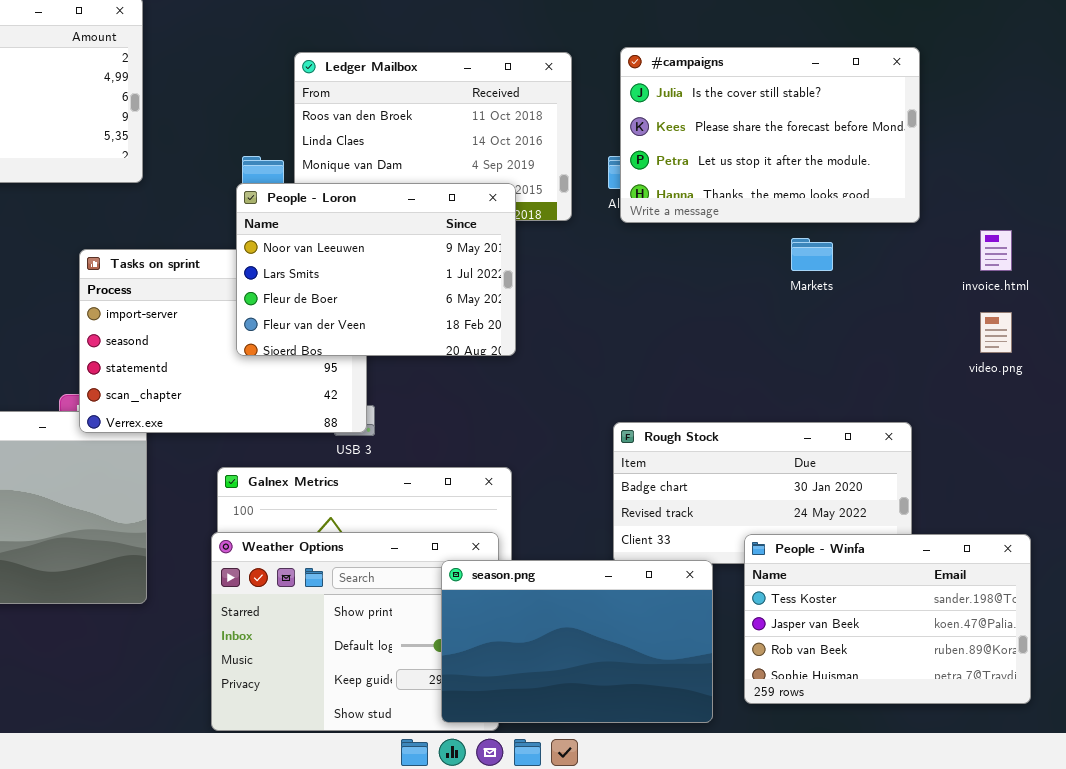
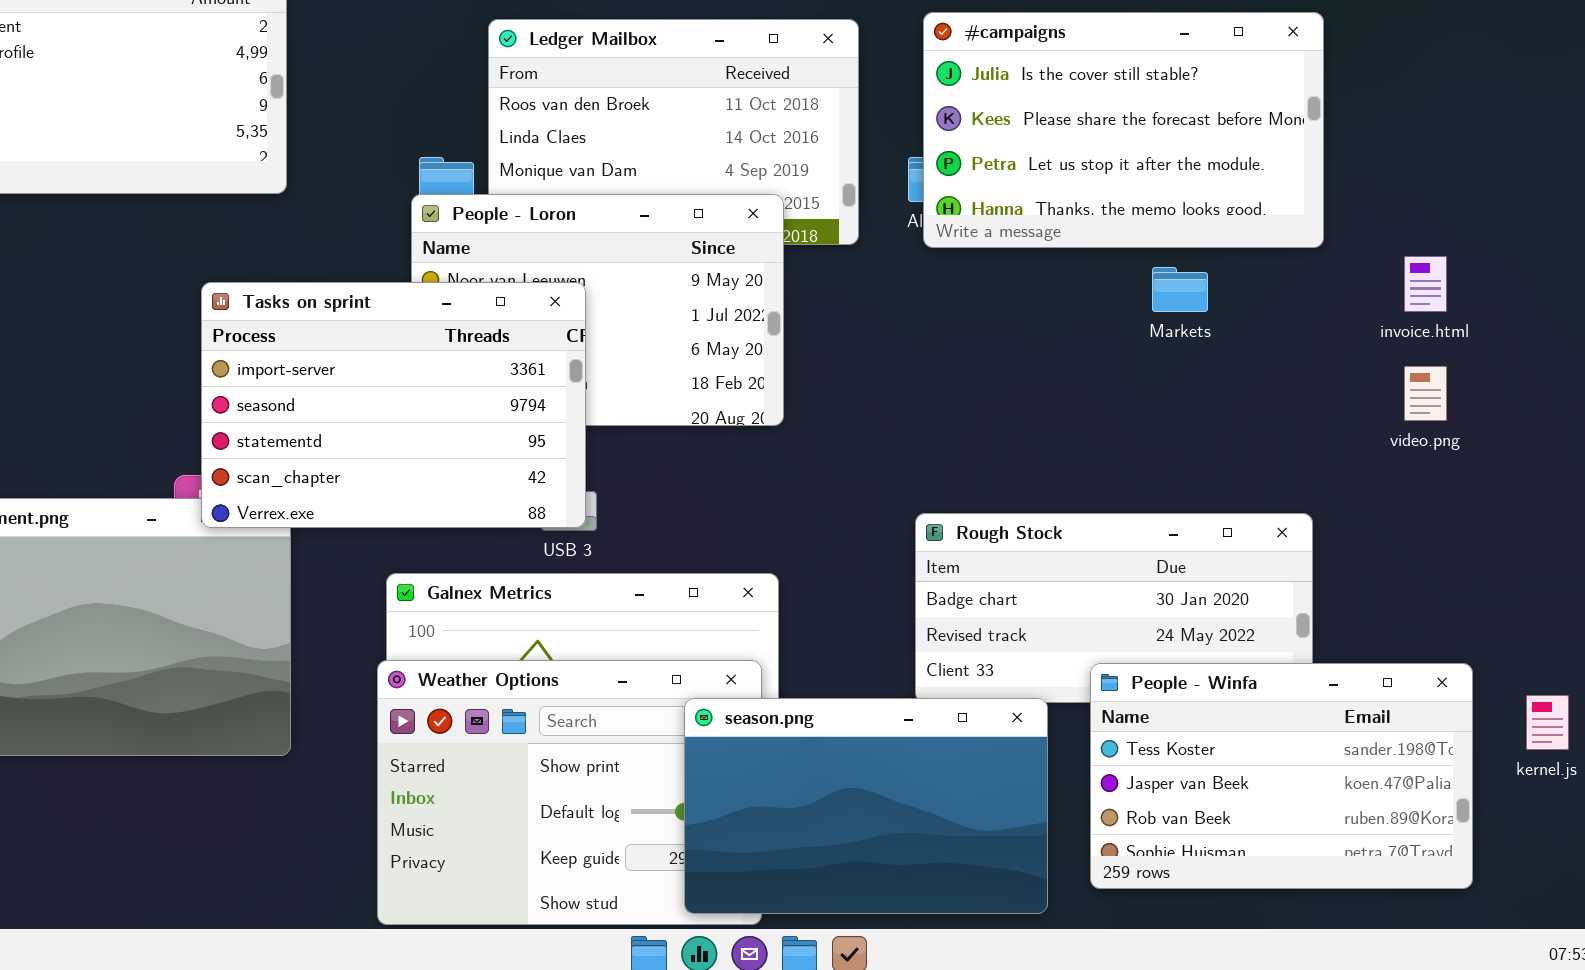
Tasks on sprint: [79,249,367,433] -> [201,282,586,528], raised

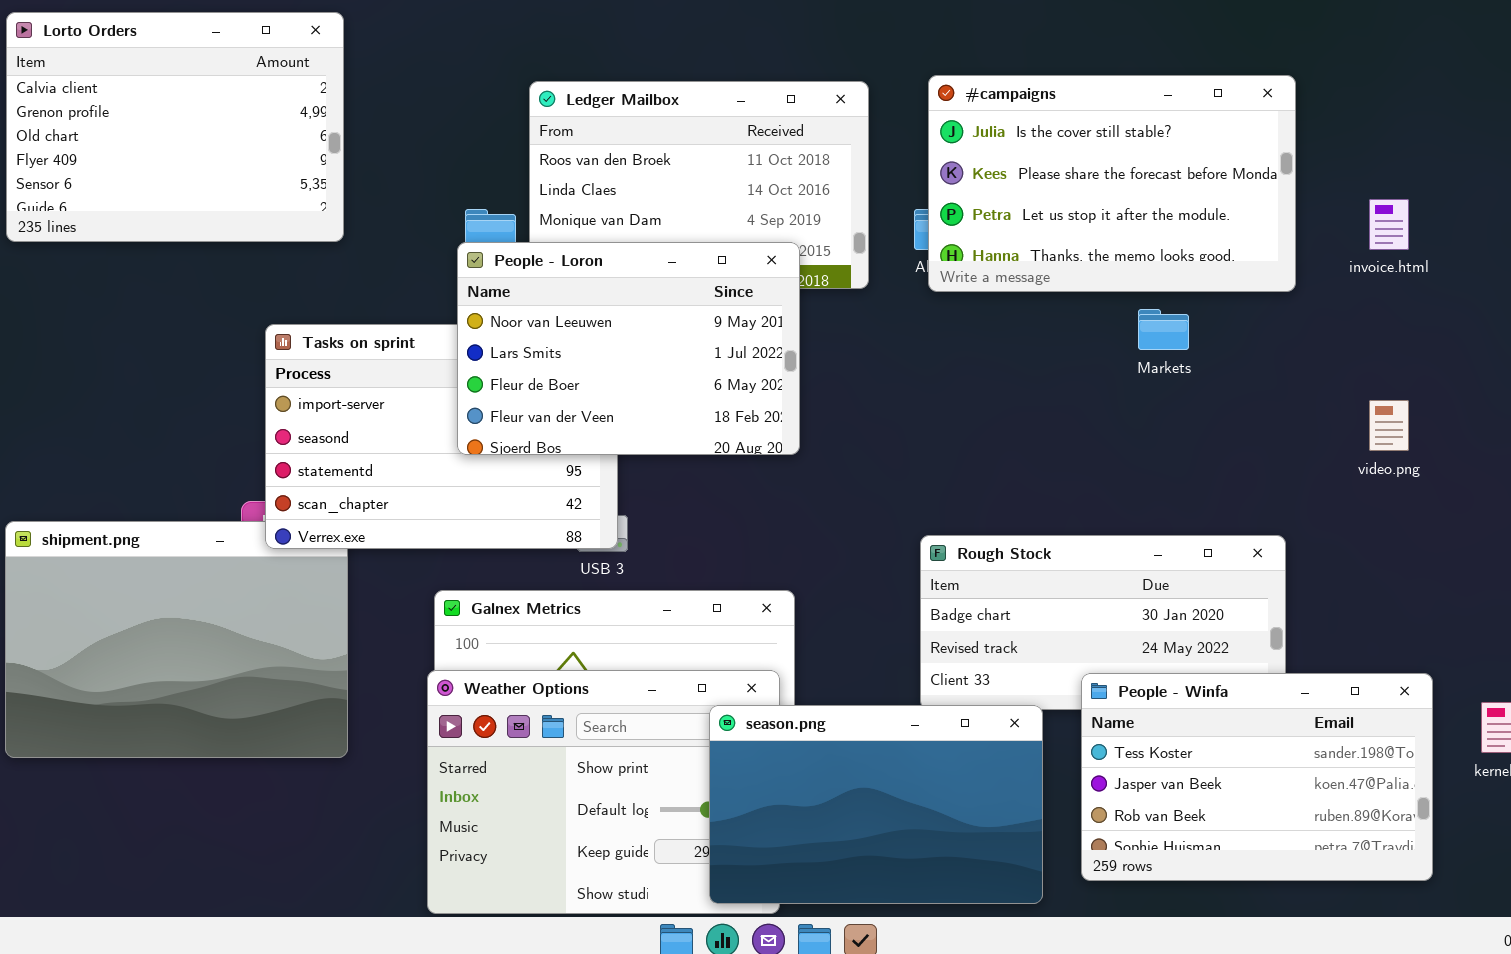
People - Loron: [411,194,784,426] -> [457,242,800,455], raised
invoice.html: [1404,256,1447,312] -> [1369,199,1409,250], moved

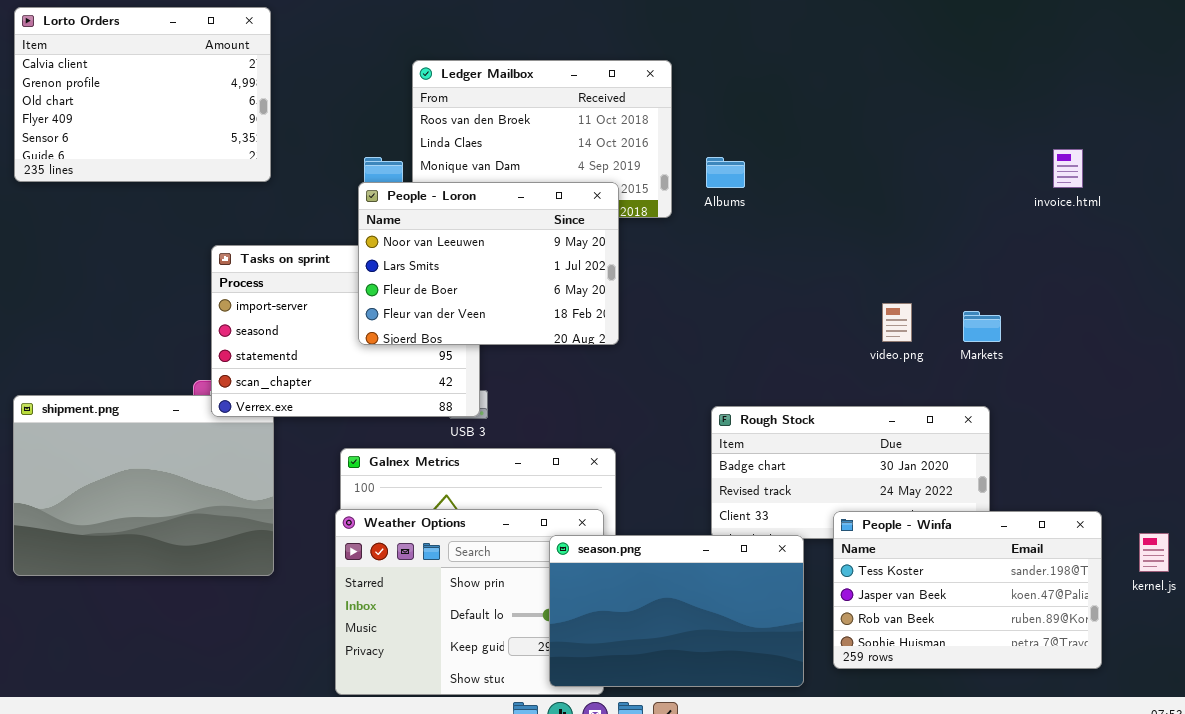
#campaigns: [928,75,1296,292] -> none, closed
Markets: [1138,309,1189,350] -> [963,311,1001,342], moved
video.png: [1369,400,1409,451] -> [882,303,912,342], moved

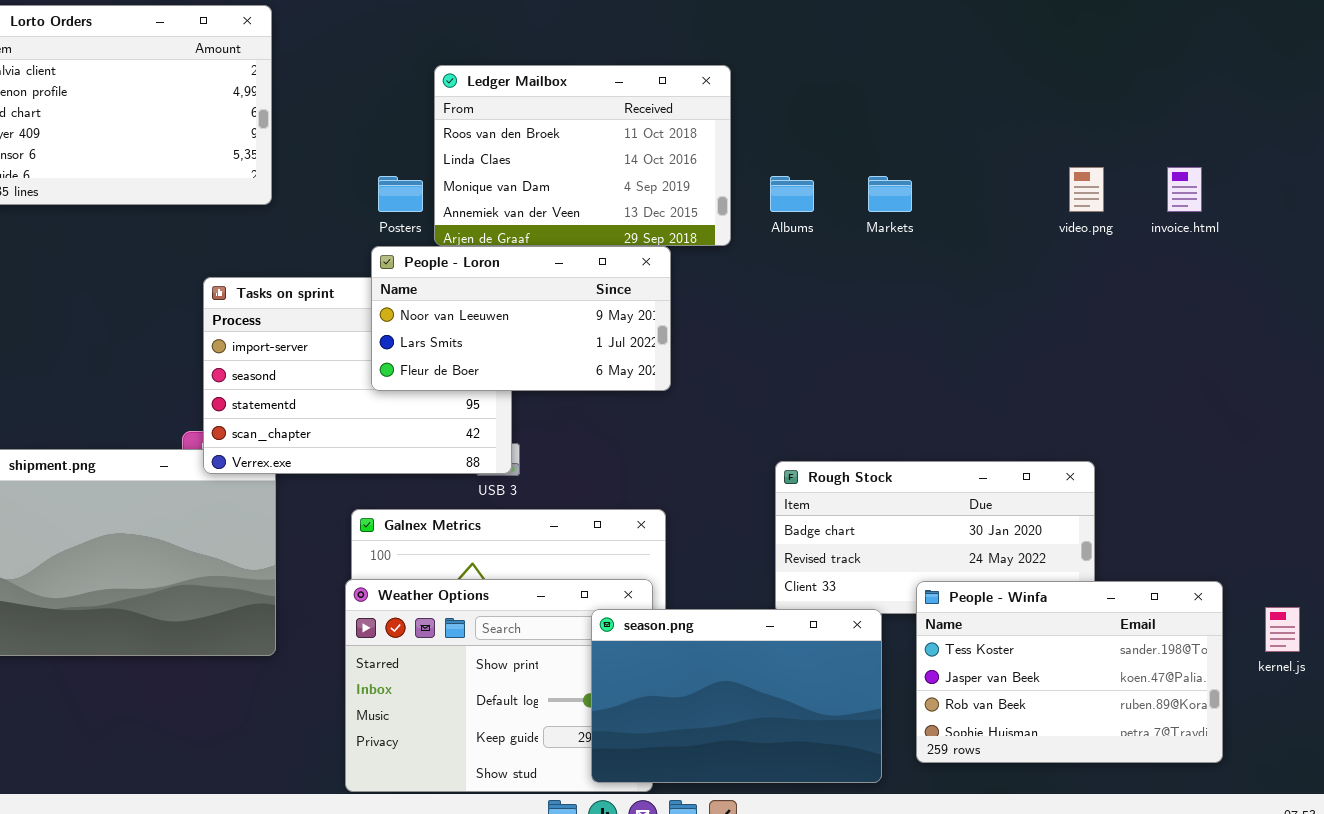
People - Loron: [358,182,619,345] -> [371,246,671,391], resized
video.png: [882,303,912,342] -> [1069,167,1104,212], moved
Markets: [963,311,1001,342] -> [868,176,912,212], moved

